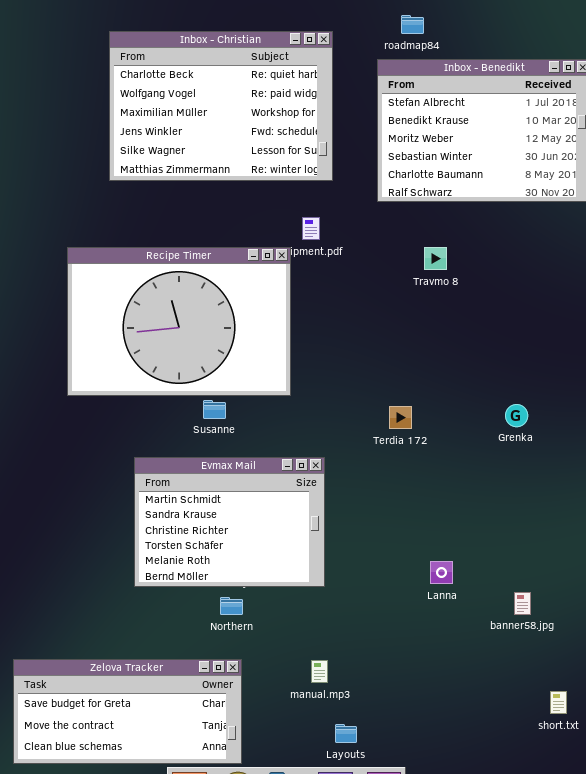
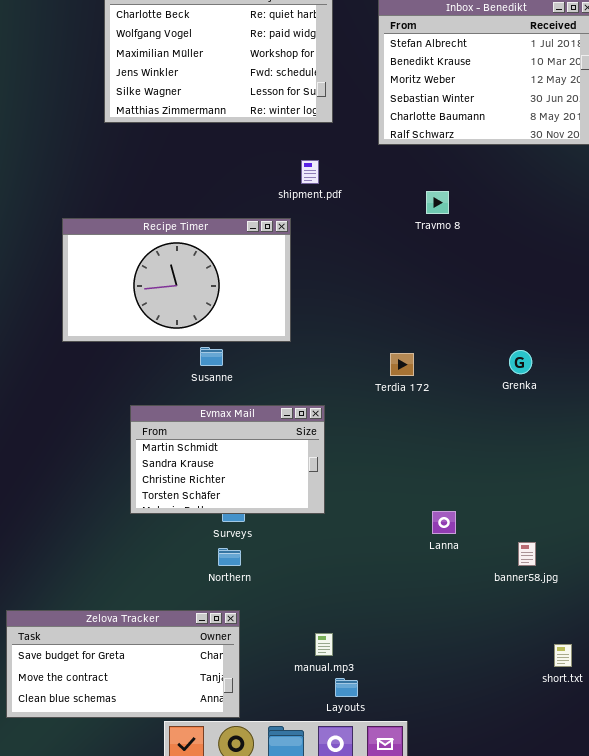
Recipe Timer: [67,247,291,396] -> [62,218,291,342], resized
Evmax Mail: [134,457,325,587] -> [130,405,325,514], resized
manual.mp3: [311,660,328,683] -> [315,633,333,656], moved

